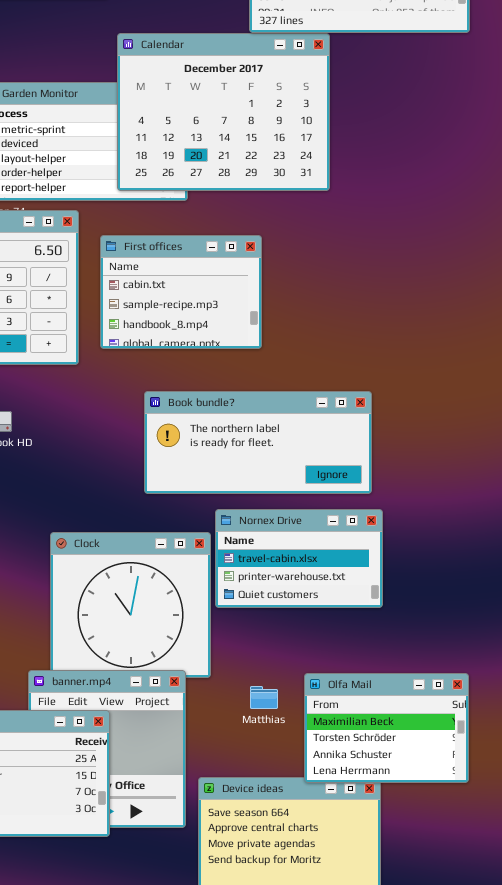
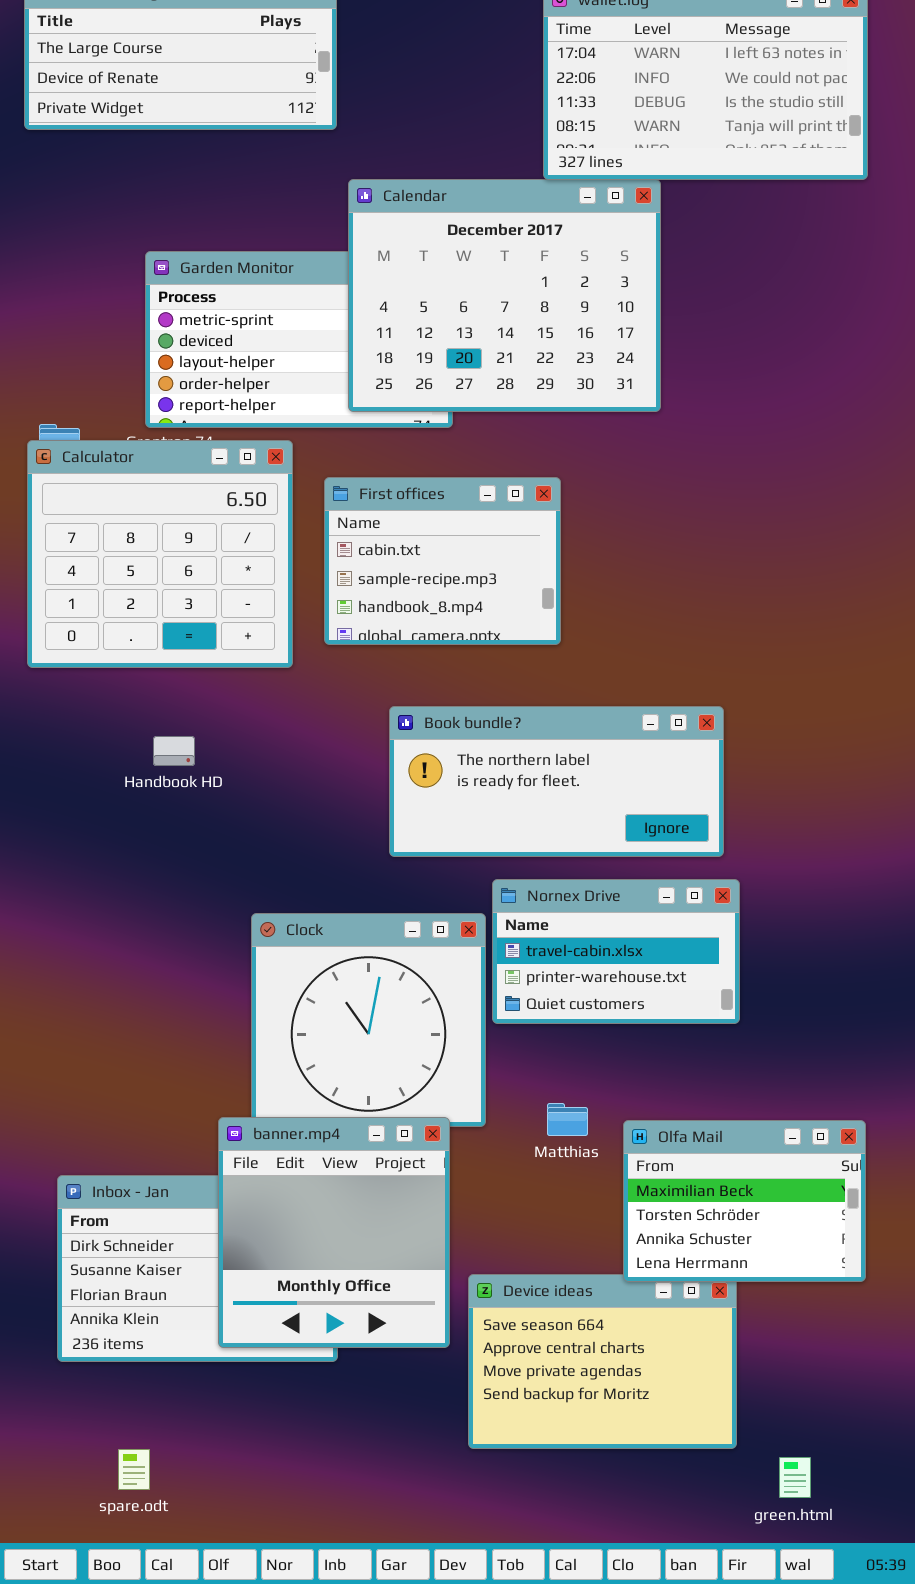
banner.mp4: [28,670,186,828] -> [218,1117,450,1348], raised
Matthias: [250,686,278,709] -> [547,1103,588,1136], moved

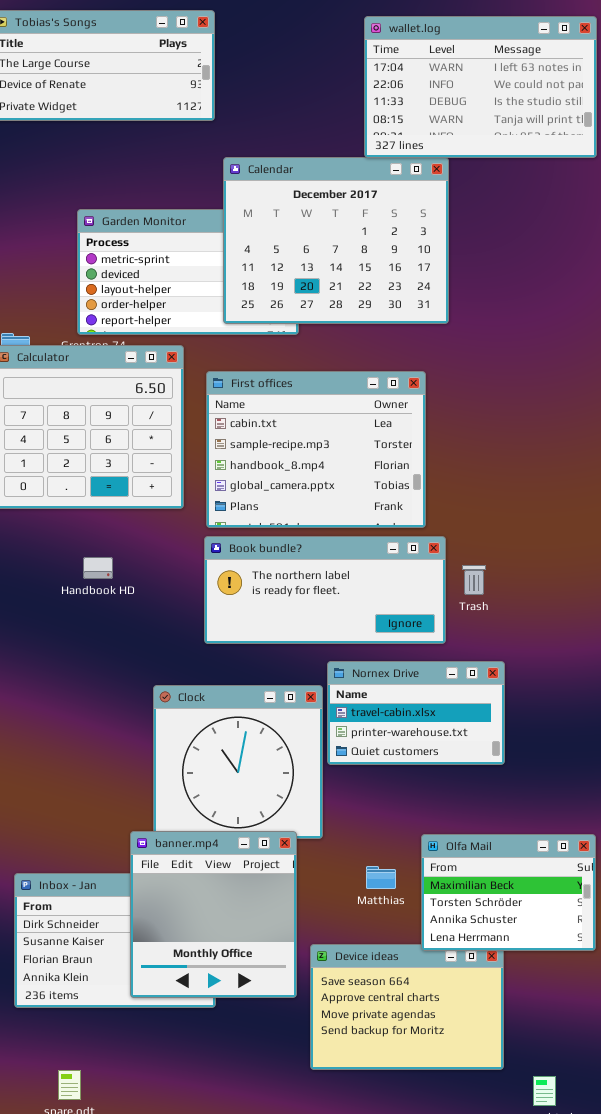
First offices: [324,477,561,645] -> [206,371,426,528], resized
Book bundle?: [389,706,724,857] -> [204,536,446,644], moved
Matthias: [547,1103,588,1136] -> [366,866,396,889], moved

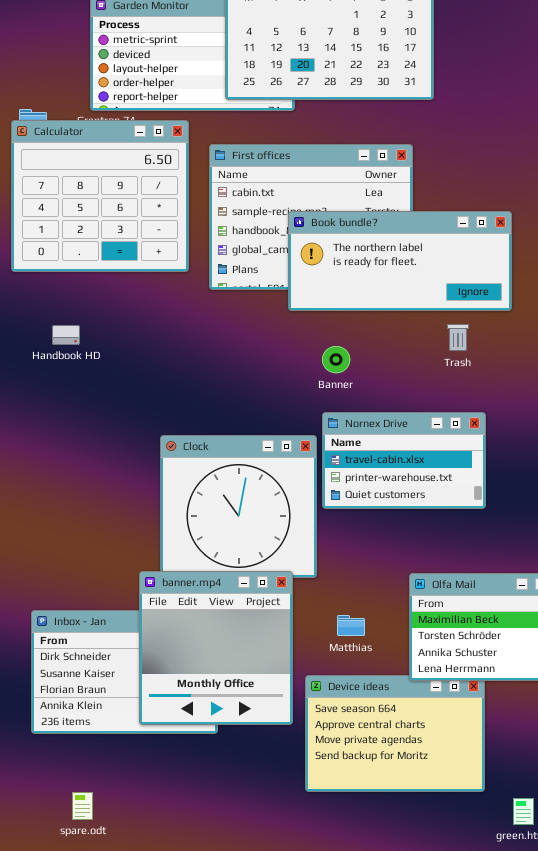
Book bundle?: [204,536,446,644] -> [288,211,512,311], moved
Handbook HD: [83,557,113,579] -> [52,325,80,345], moved
Matthias: [366,866,396,889] -> [337,615,365,636], moved

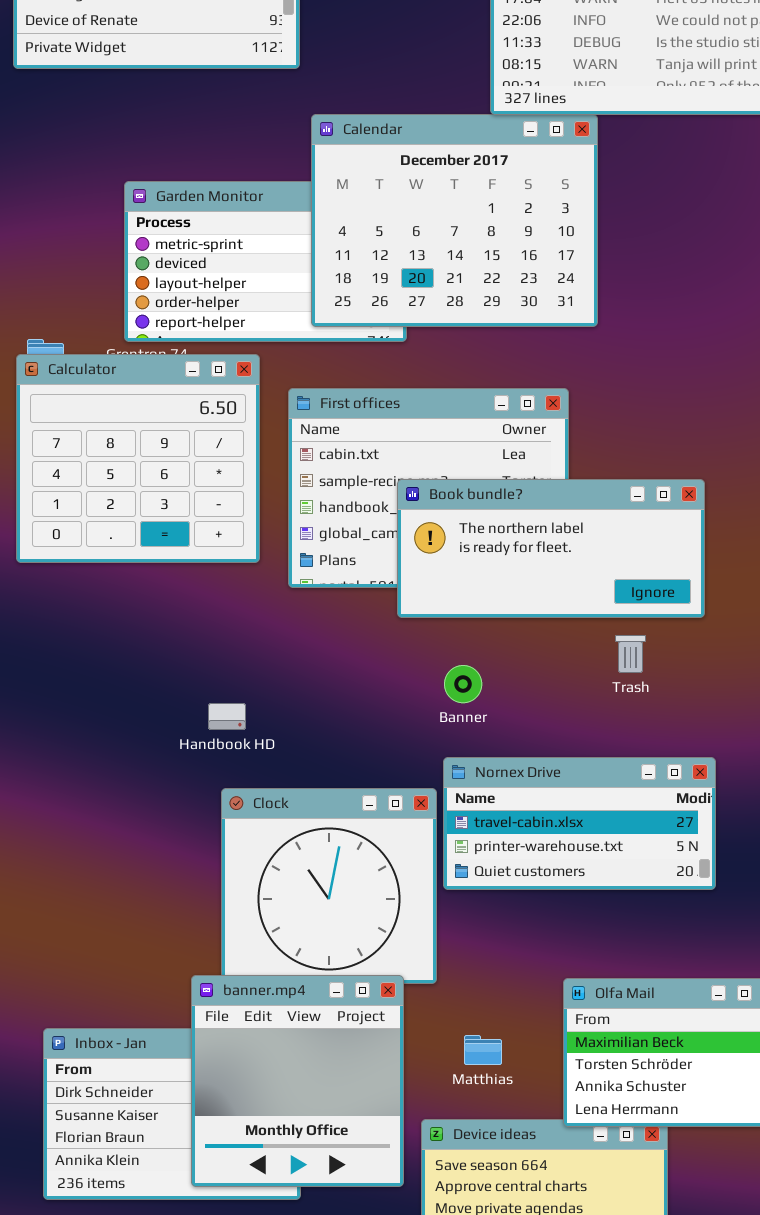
Handbook HD: [52,325,80,345] -> [208,703,246,730], moved
Nornex Drive: [322,412,486,509] -> [443,757,716,890], resized

